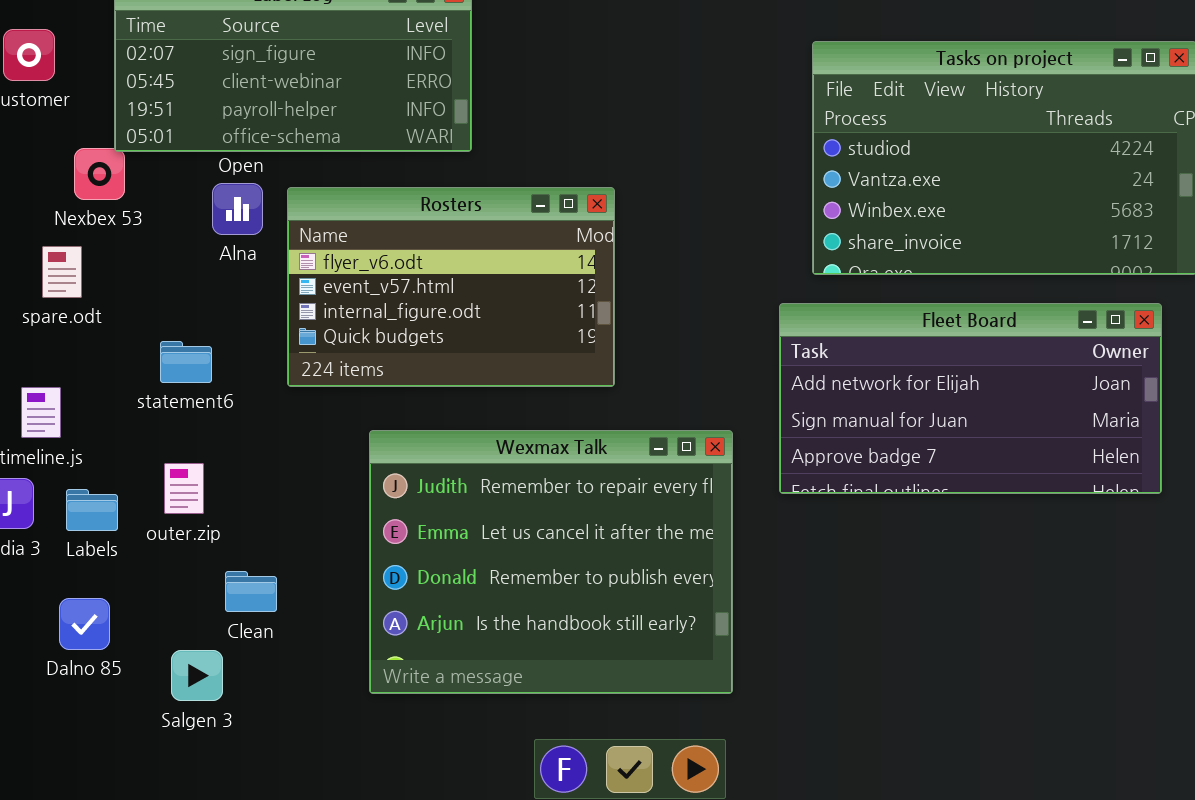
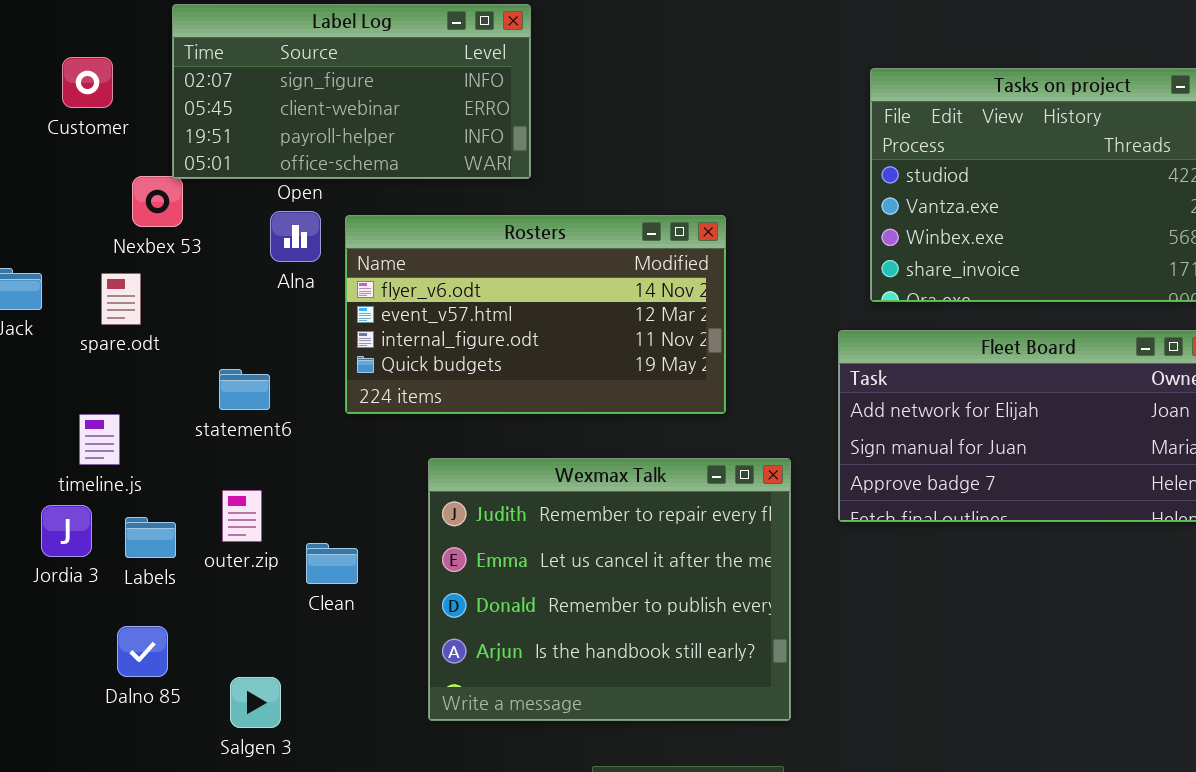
Rosters: [287,187,615,387] -> [345,215,726,414], resized
Clean: [225,571,277,612] -> [306,543,358,584], moved

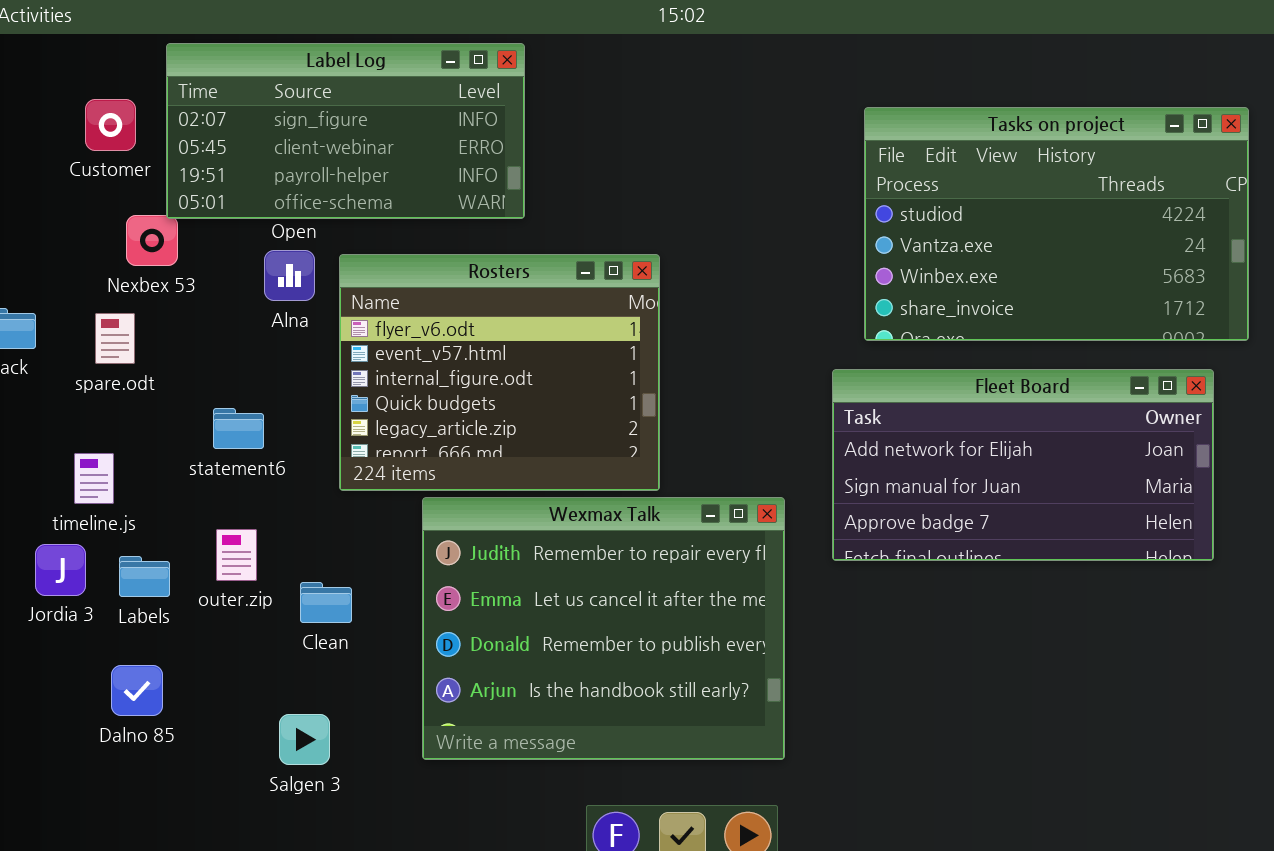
Customer: [62,57,113,108] -> [85,99,136,151], moved
Rosters: [345,215,726,414] -> [339,254,660,491], resized
Salgen 3: [230,677,281,728] -> [279,714,330,765], moved

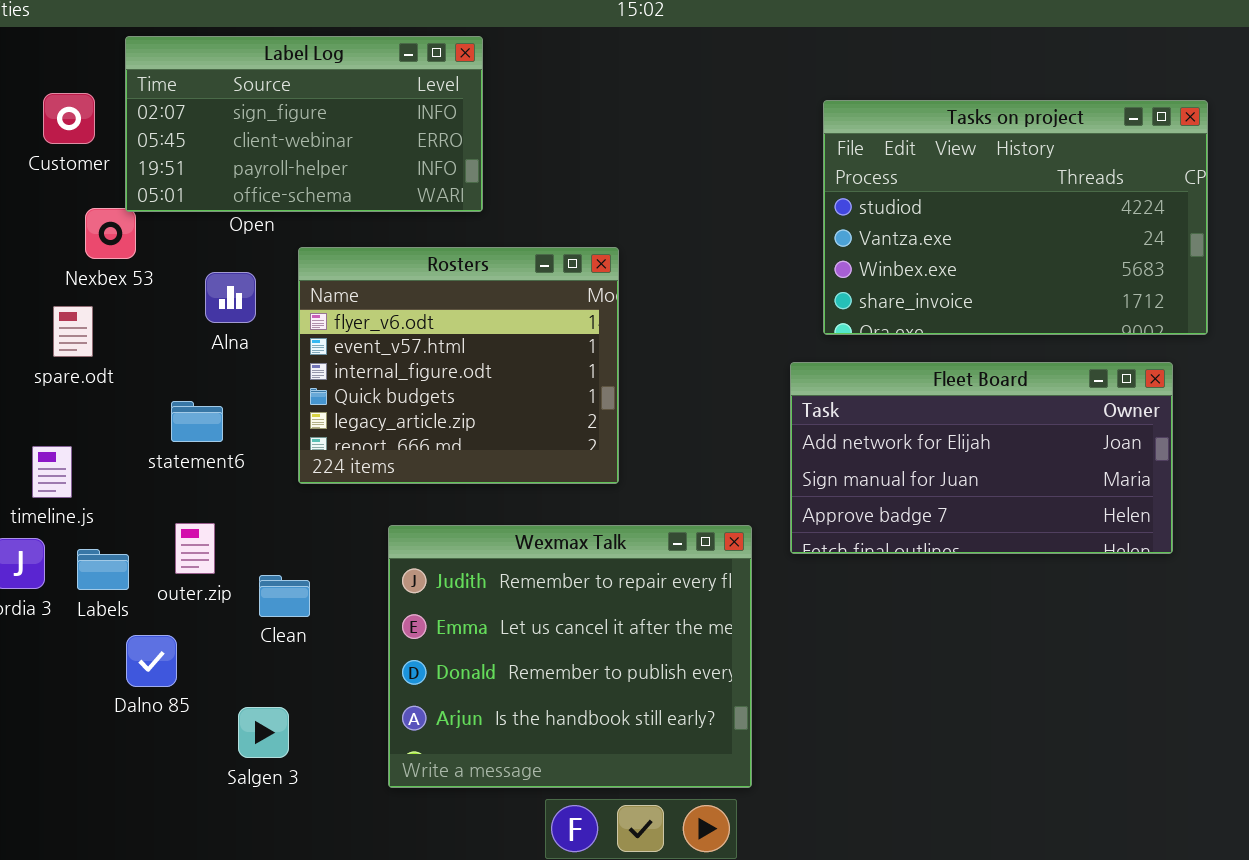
Alna: [264,250,315,301] -> [205,272,256,323], moved
Wexmax Talk: [422,497,785,760] -> [388,525,752,788], moved
Dalno 85: [111,665,163,716] -> [126,635,177,687], moved

